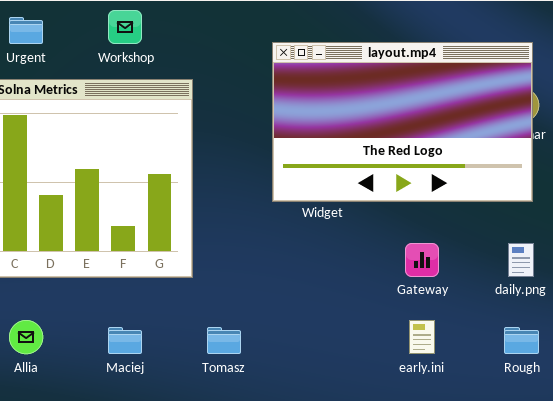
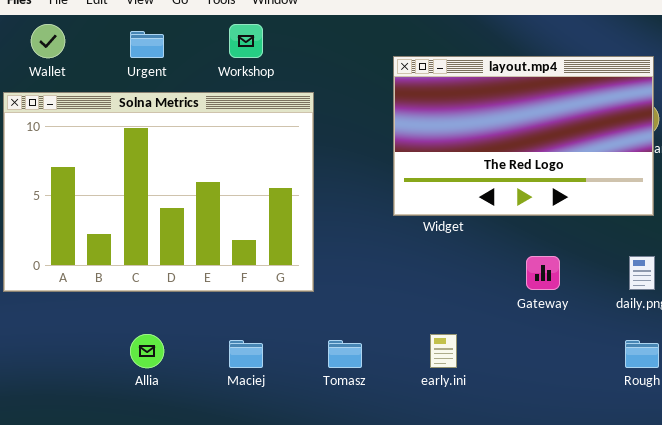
early.ini: [409,320,435,354] -> [430,334,457,368], moved

